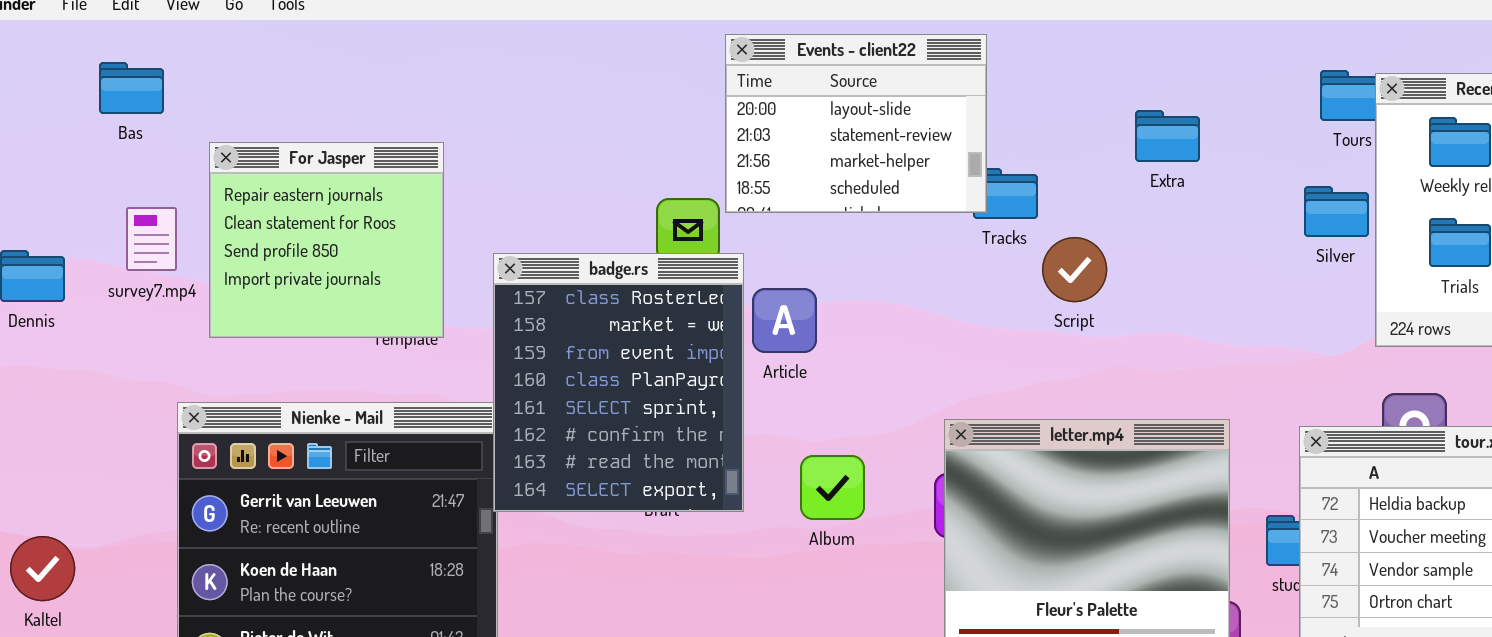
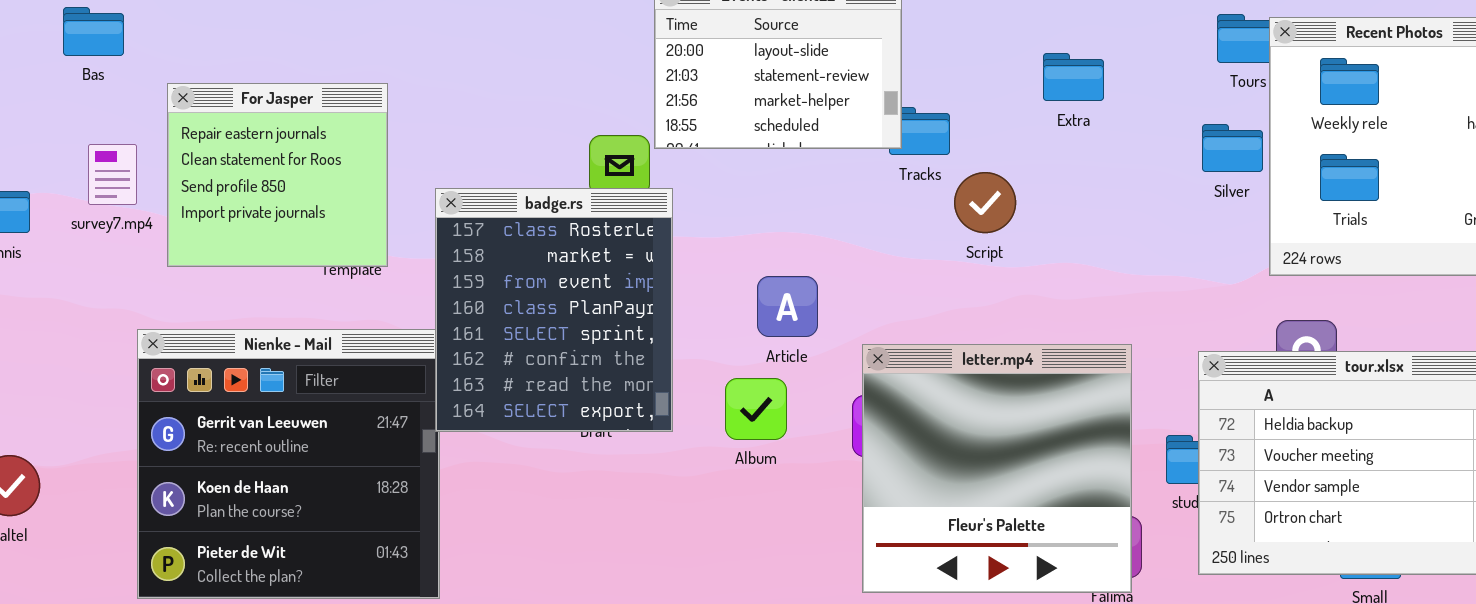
Article: [752,288,817,353] -> [757,276,818,337], moved

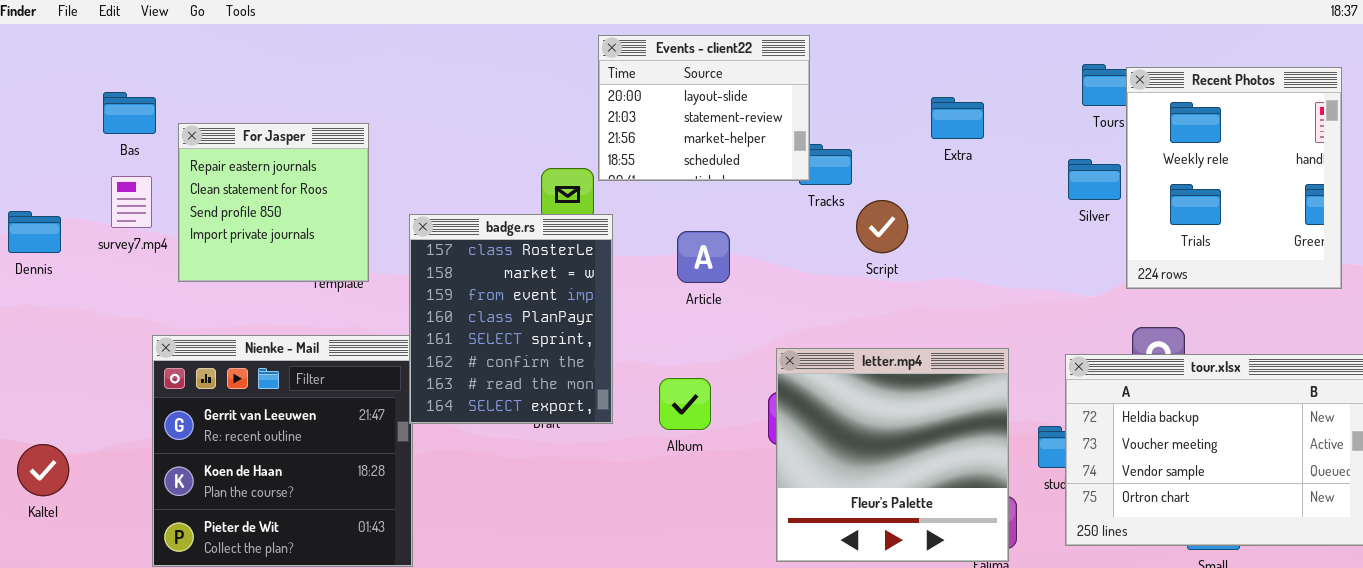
Bas: [63,7,124,56] -> [103,92,156,134], moved
Article: [757,276,818,337] -> [677,231,730,283], moved

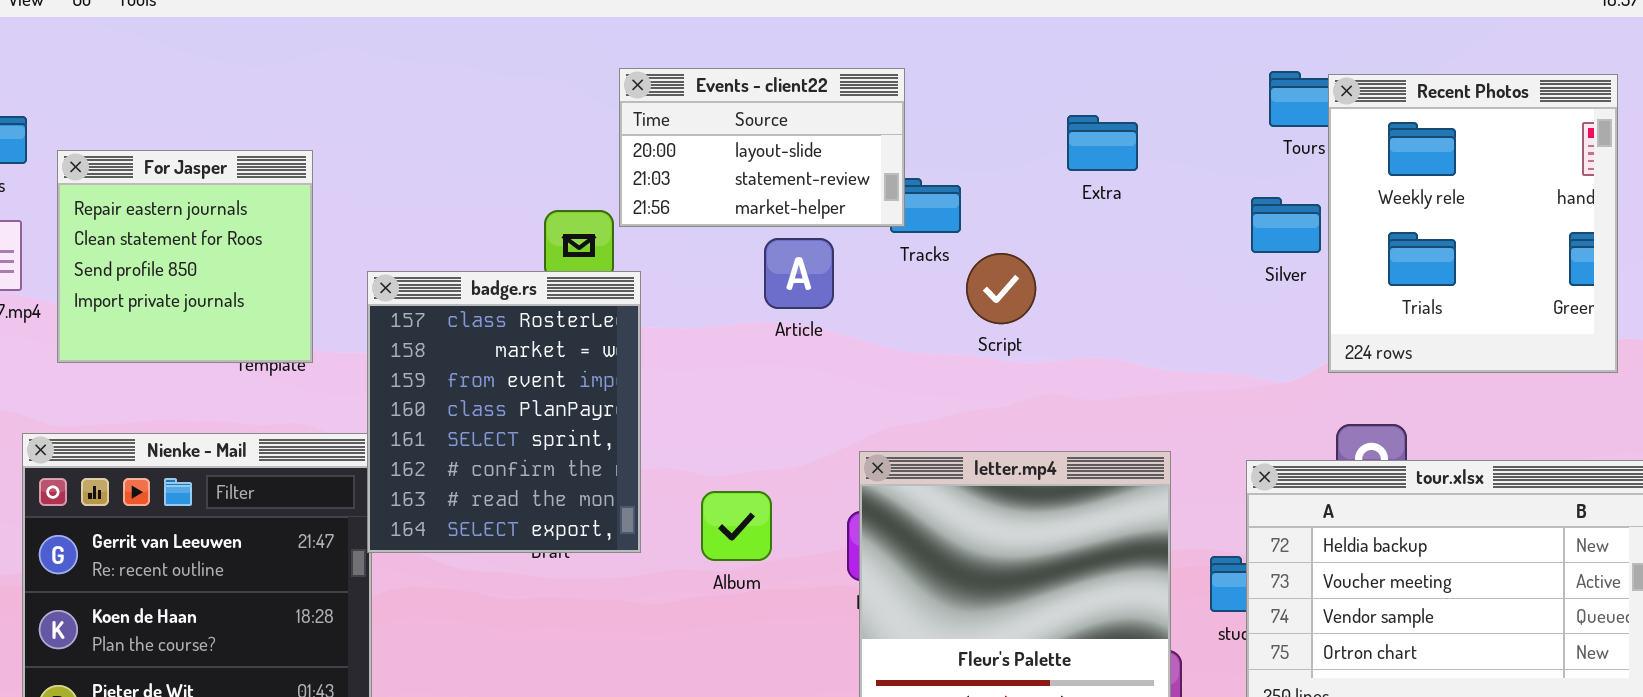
Events - client22: [598,35,810,181] -> [619,68,905,227], resized
Article: [677,231,730,283] -> [764,238,834,309], moved

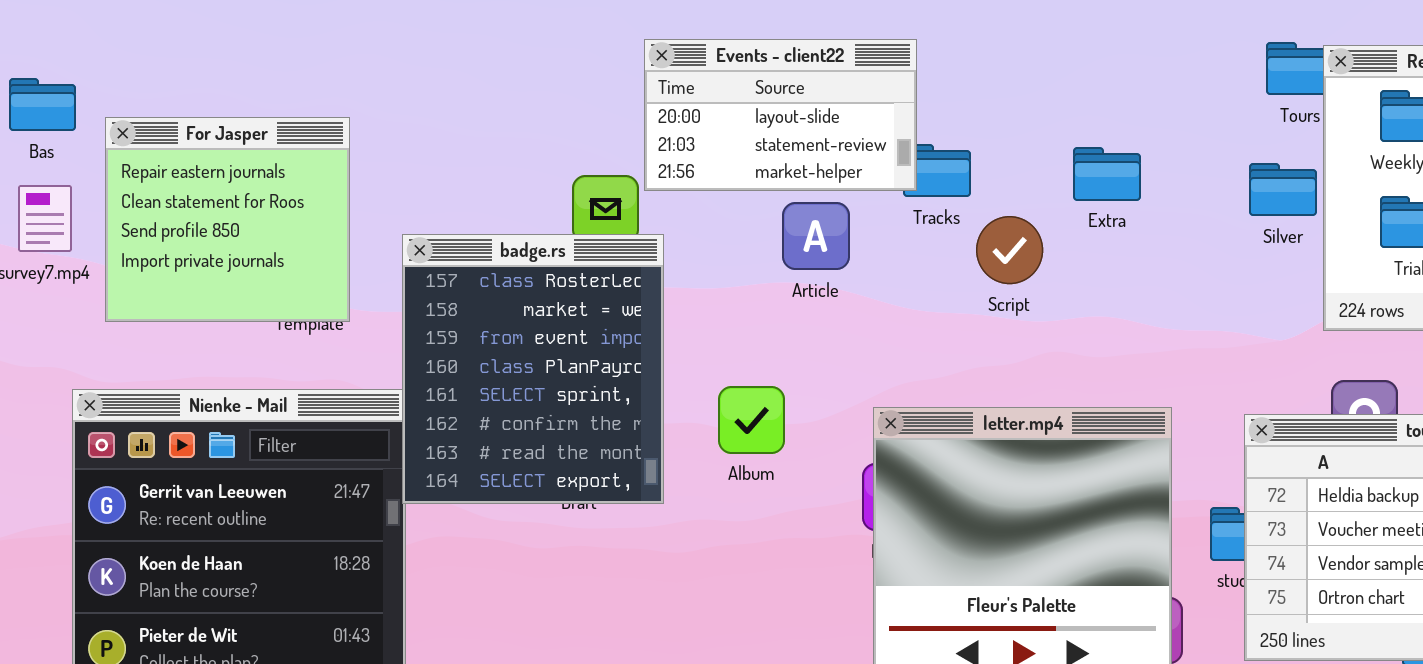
Extra: [1067,115,1138,171] -> [1073,147,1141,201], moved
Album: [701,491,772,561] -> [718,386,785,454], moved

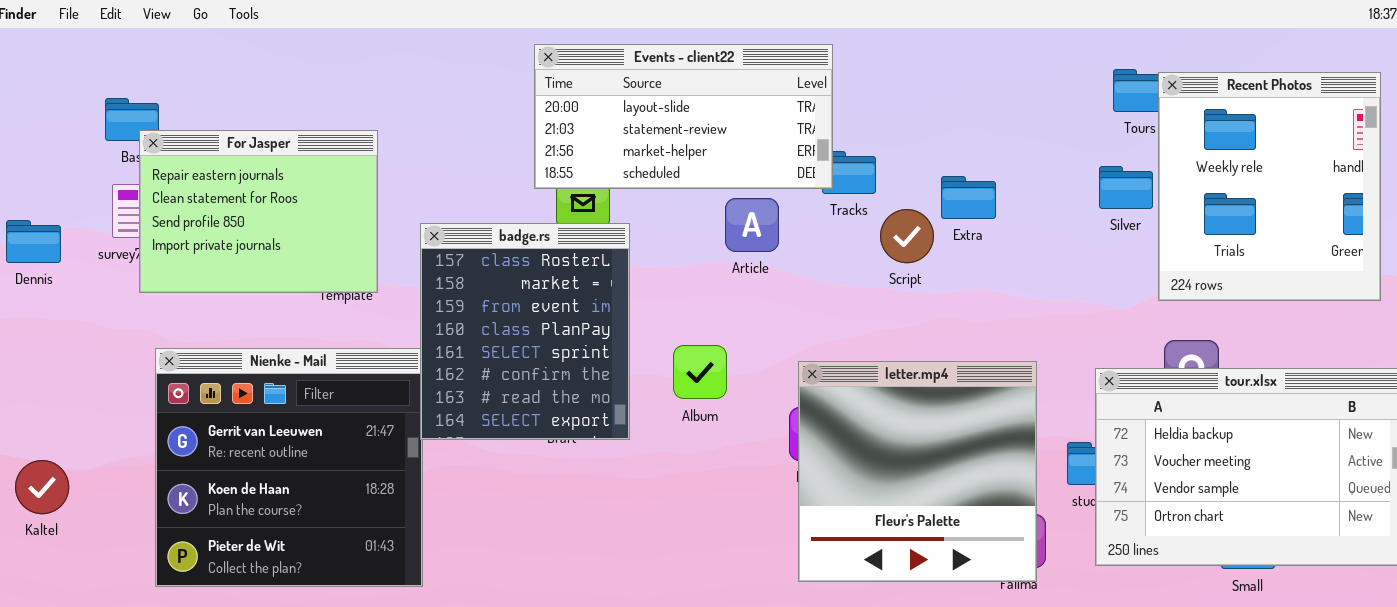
Events - client22: [644,39,917,191] -> [534,44,833,189], resized
For Jasper: [105,117,350,322] -> [139,130,378,293], resized
Extra: [1073,147,1141,201] -> [941,176,996,219], moved

